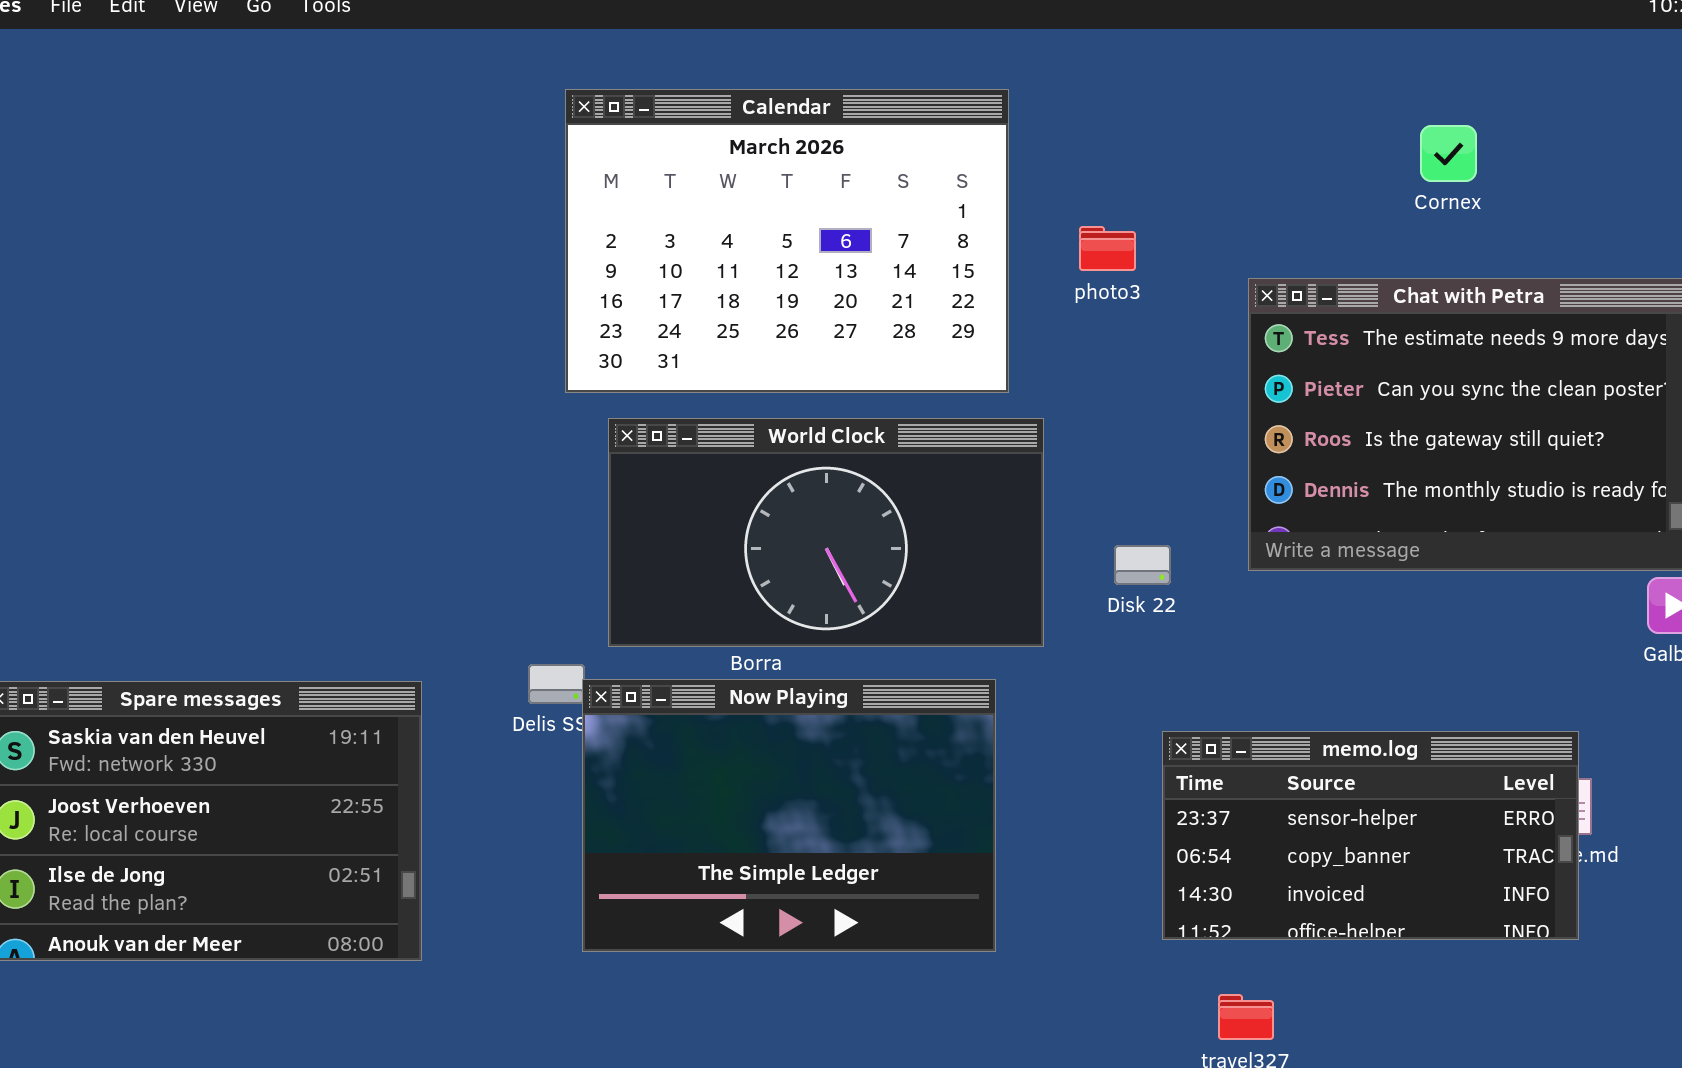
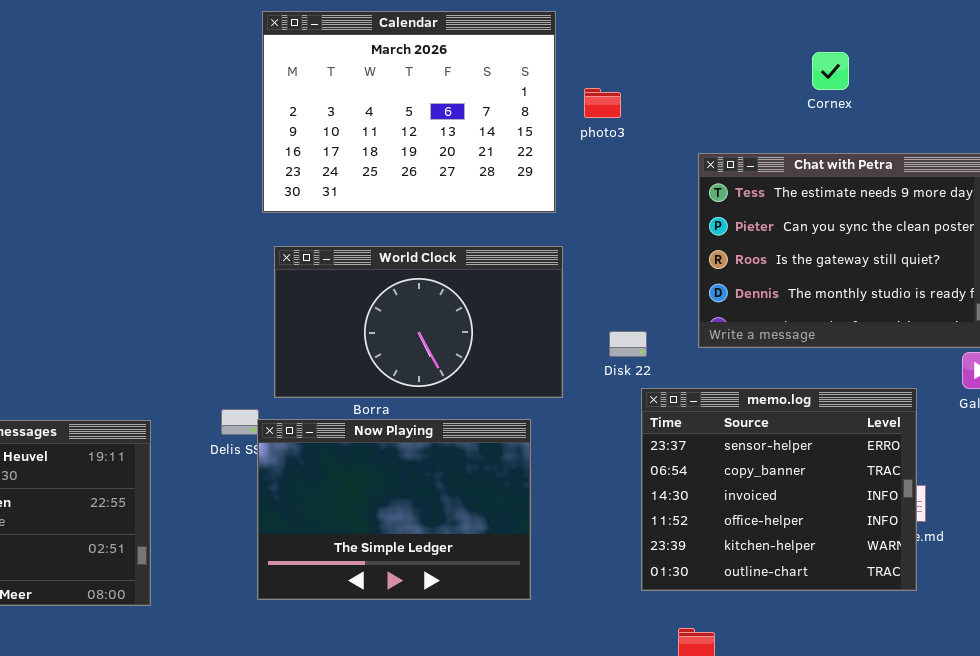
Calendar: [565,89,1009,393] -> [262,11,556,213], moved
photo3: [1079,226,1136,271] -> [584,88,621,118], moved
memo.log: [1162,731,1579,940] -> [641,388,917,591], resized

